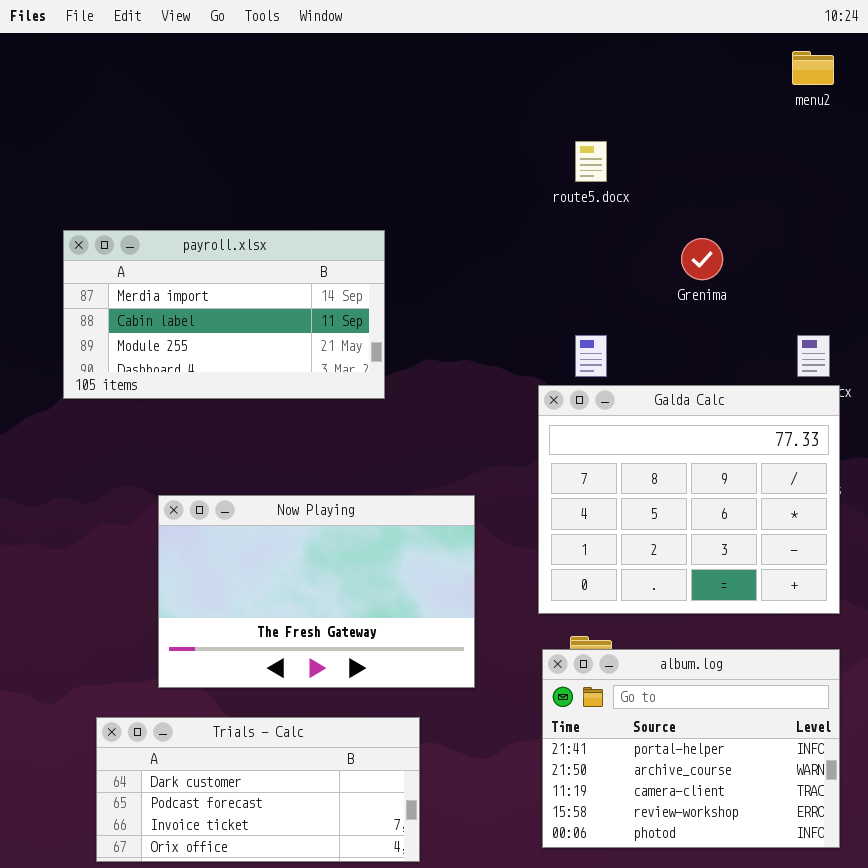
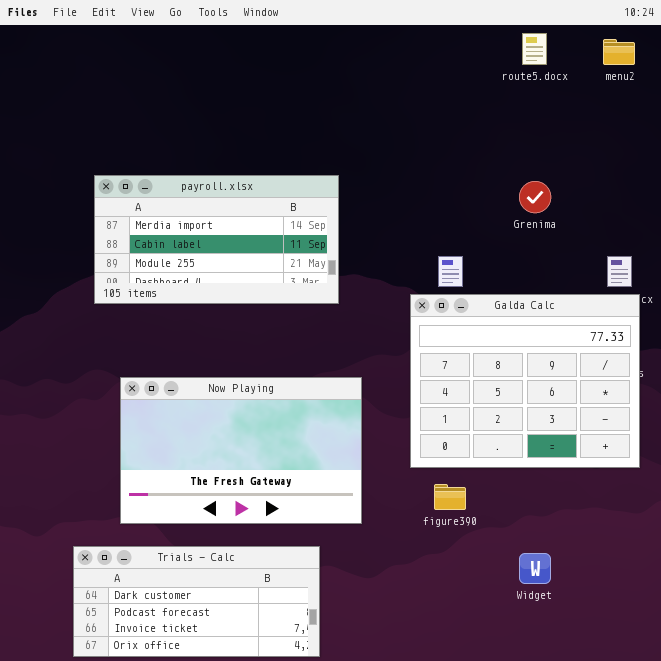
route5.docx: [575,141,607,182] -> [522,33,547,65], moved
payroll.xlsx: [63,230,385,399] -> [94,175,339,304], moved
album.log: [542,649,840,848] -> none, closed

